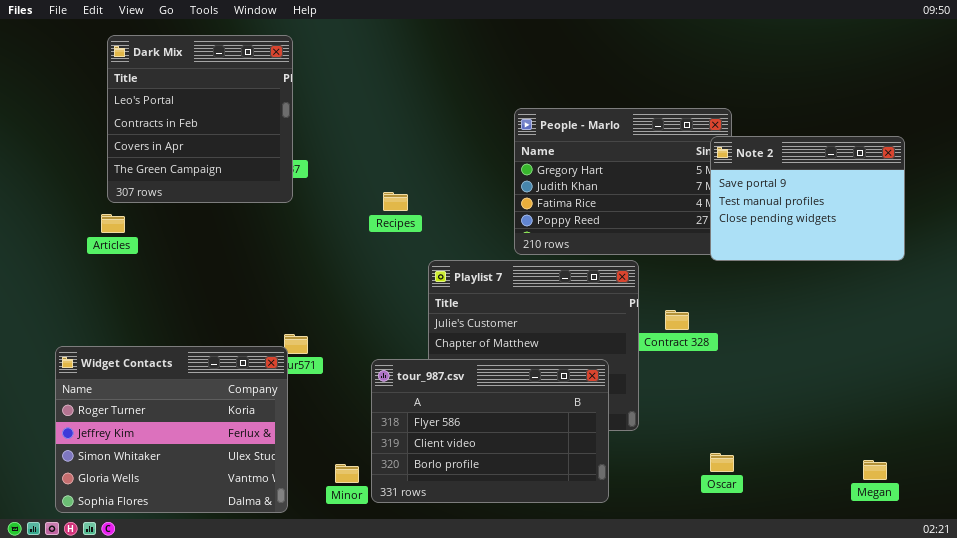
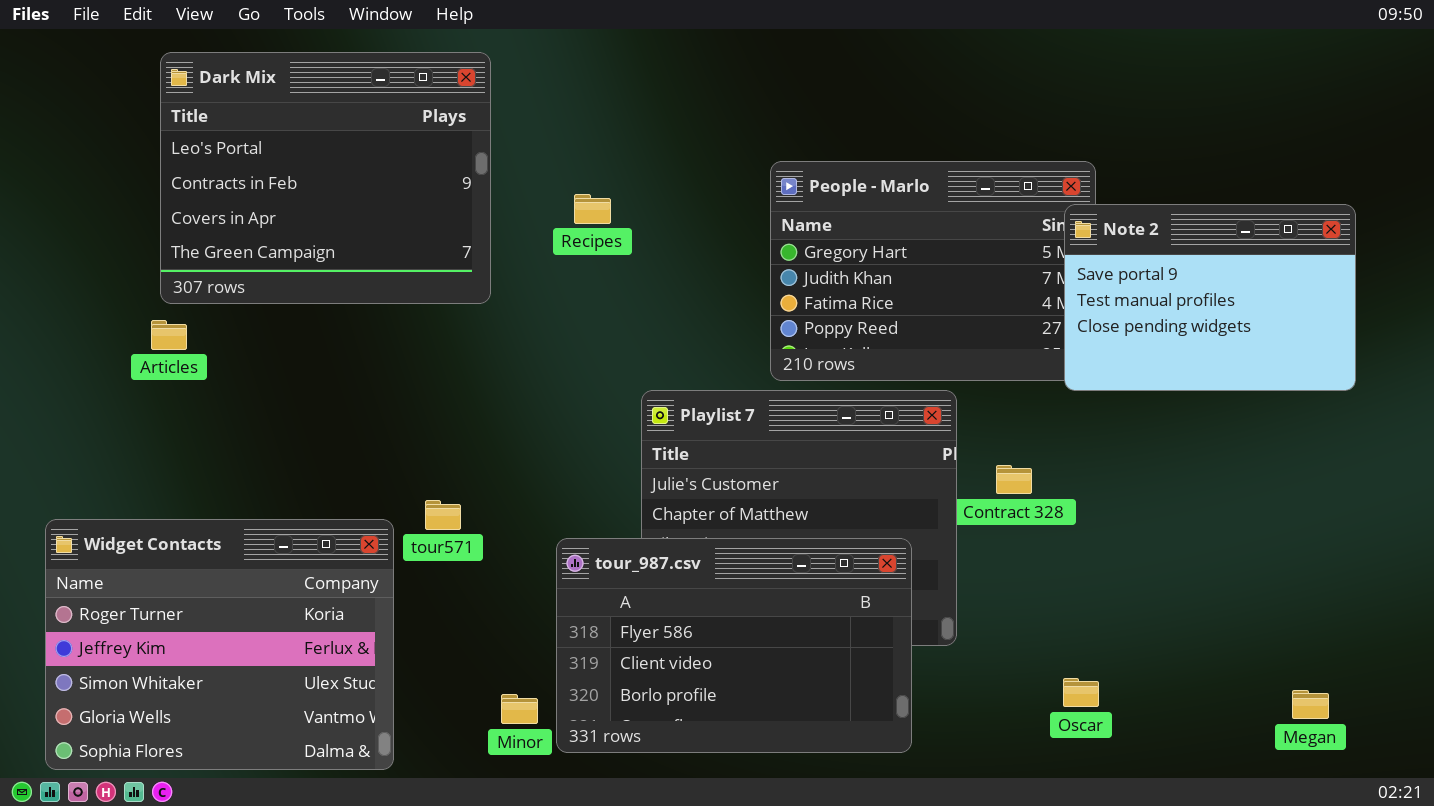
Dark Mix: [107,35,293,203] -> [160,52,491,304], resized
Recipes: [383,192,408,211] -> [574,194,611,224], moved
Widget Contacts: [55,346,288,513] -> [45,519,394,770], moved

